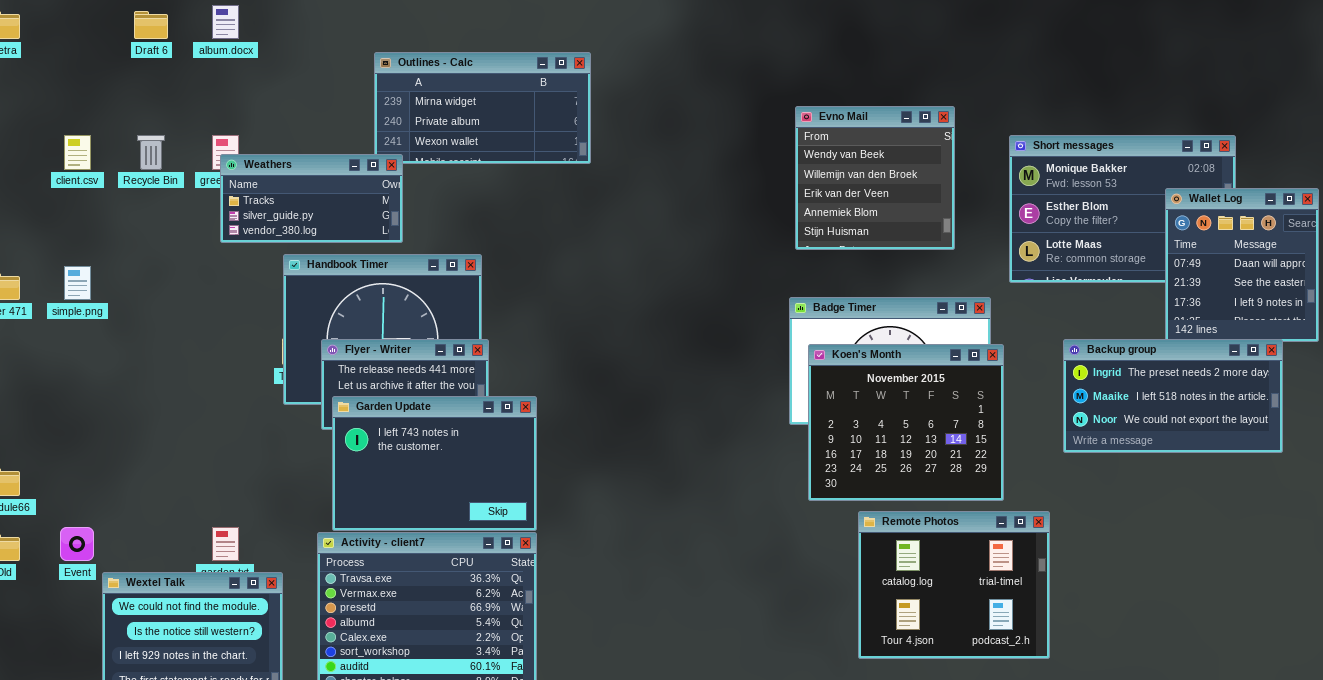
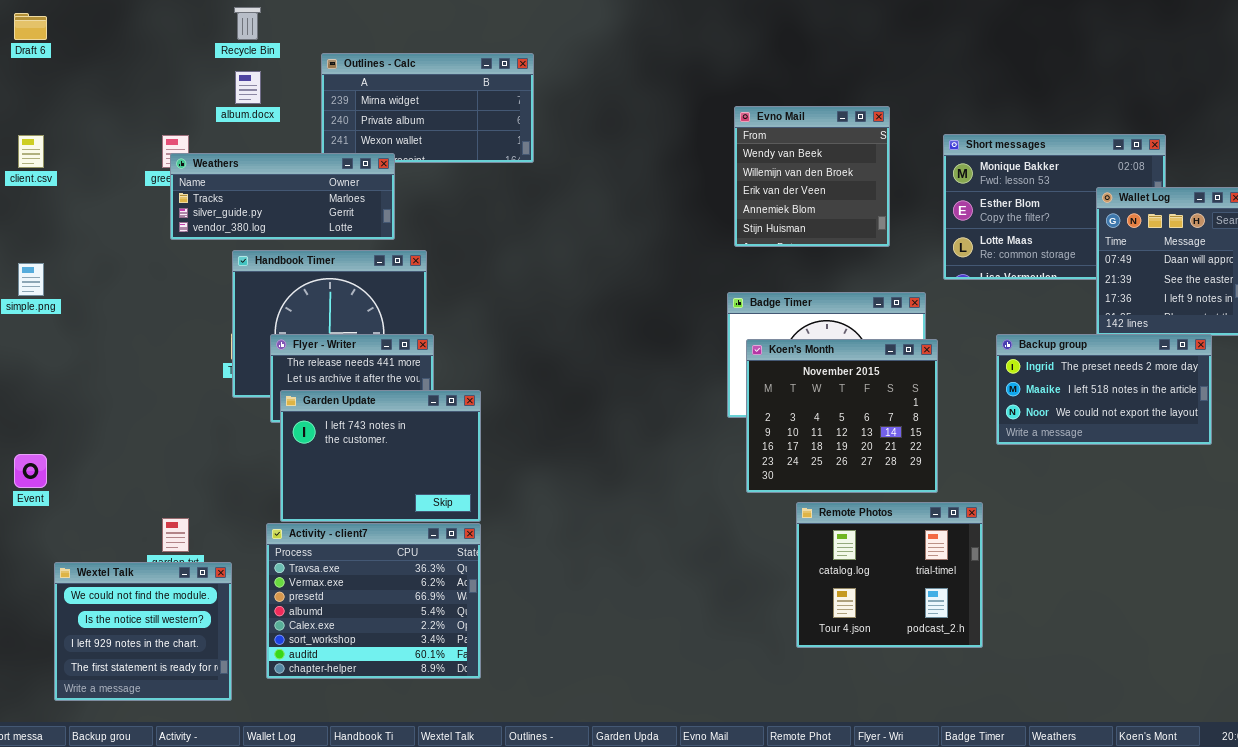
album.docx: [212,5,239,39] -> [235,71,261,104], moved
Draft 6: [134,11,168,39] -> [14,13,47,40], moved
Recycle Bin: [137,135,165,170] -> [234,7,261,40], moved
Weathers: [220,154,403,243] -> [170,153,395,240], resized
Event: [60,527,94,561] -> [14,454,47,488], moved

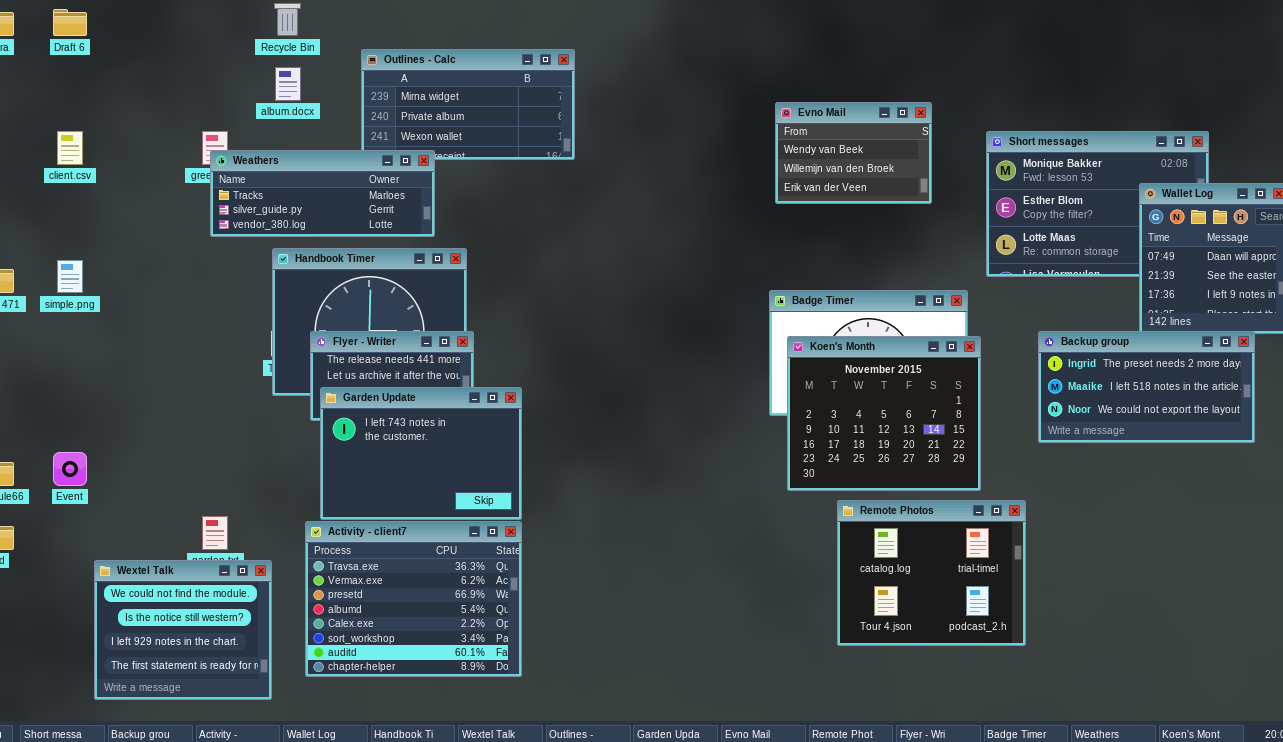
Evno Mail: [734,106,890,247] -> [775,102,932,204], resized

